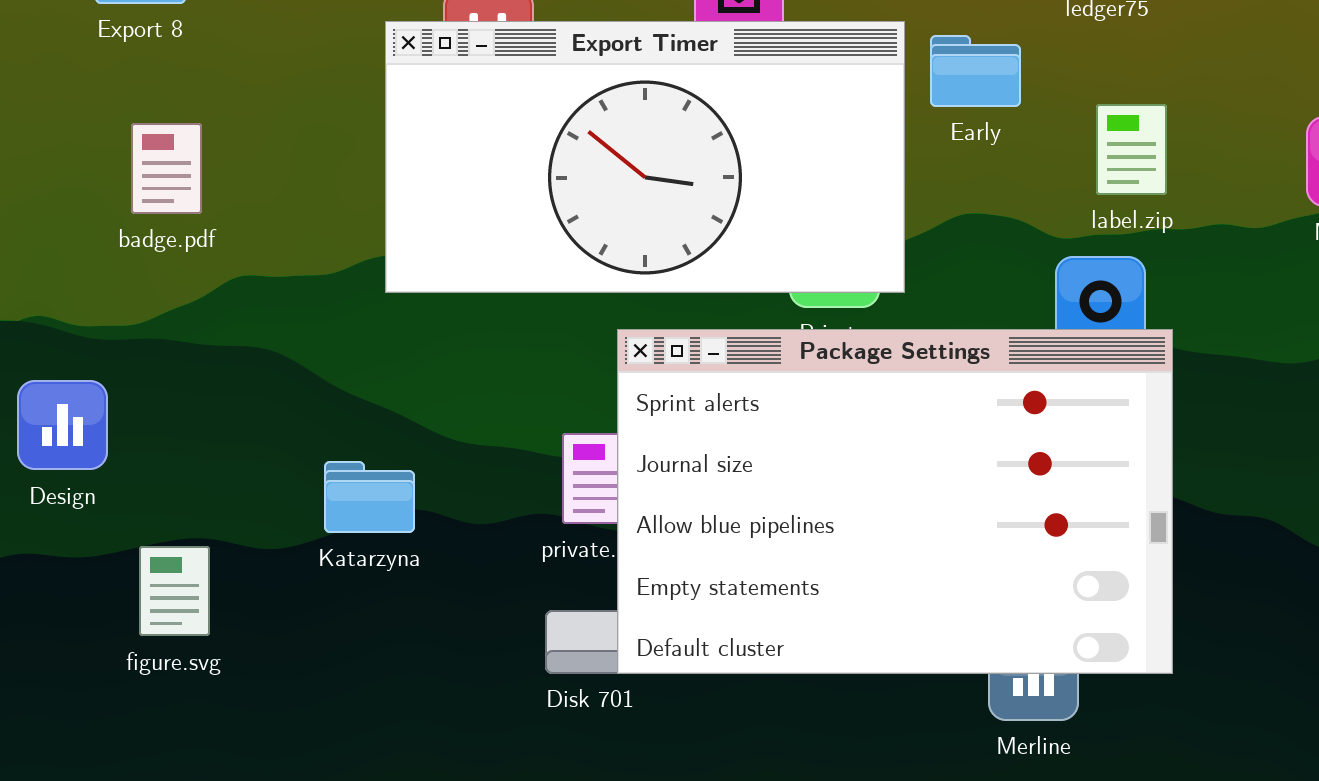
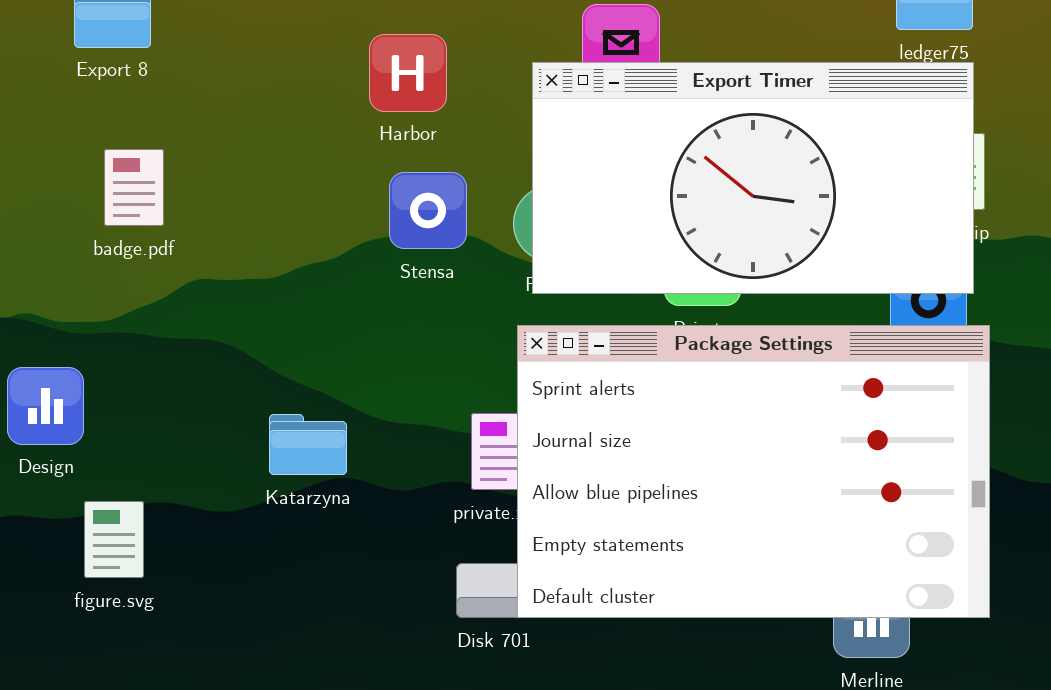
Export Timer: [385,21,905,293] -> [532,62,974,294], moved
Katarzyna: [324,461,415,533] -> [269,414,347,475], moved
figure.svg: [139,546,210,636] -> [84,501,144,578], moved

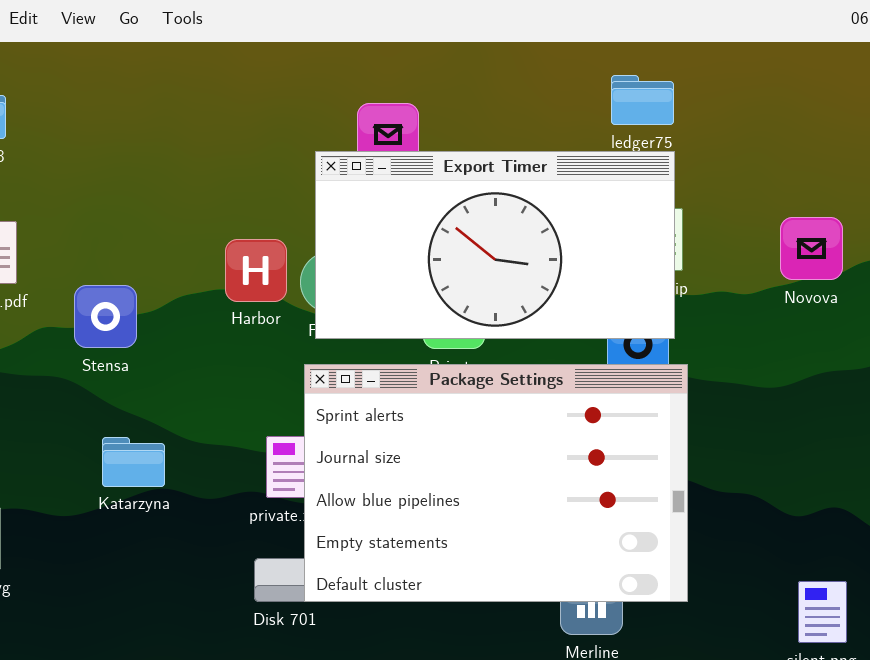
Harbor: [369,34,447,112] -> [225,239,287,302], moved
Stensa: [389,172,467,249] -> [74,285,137,348], moved

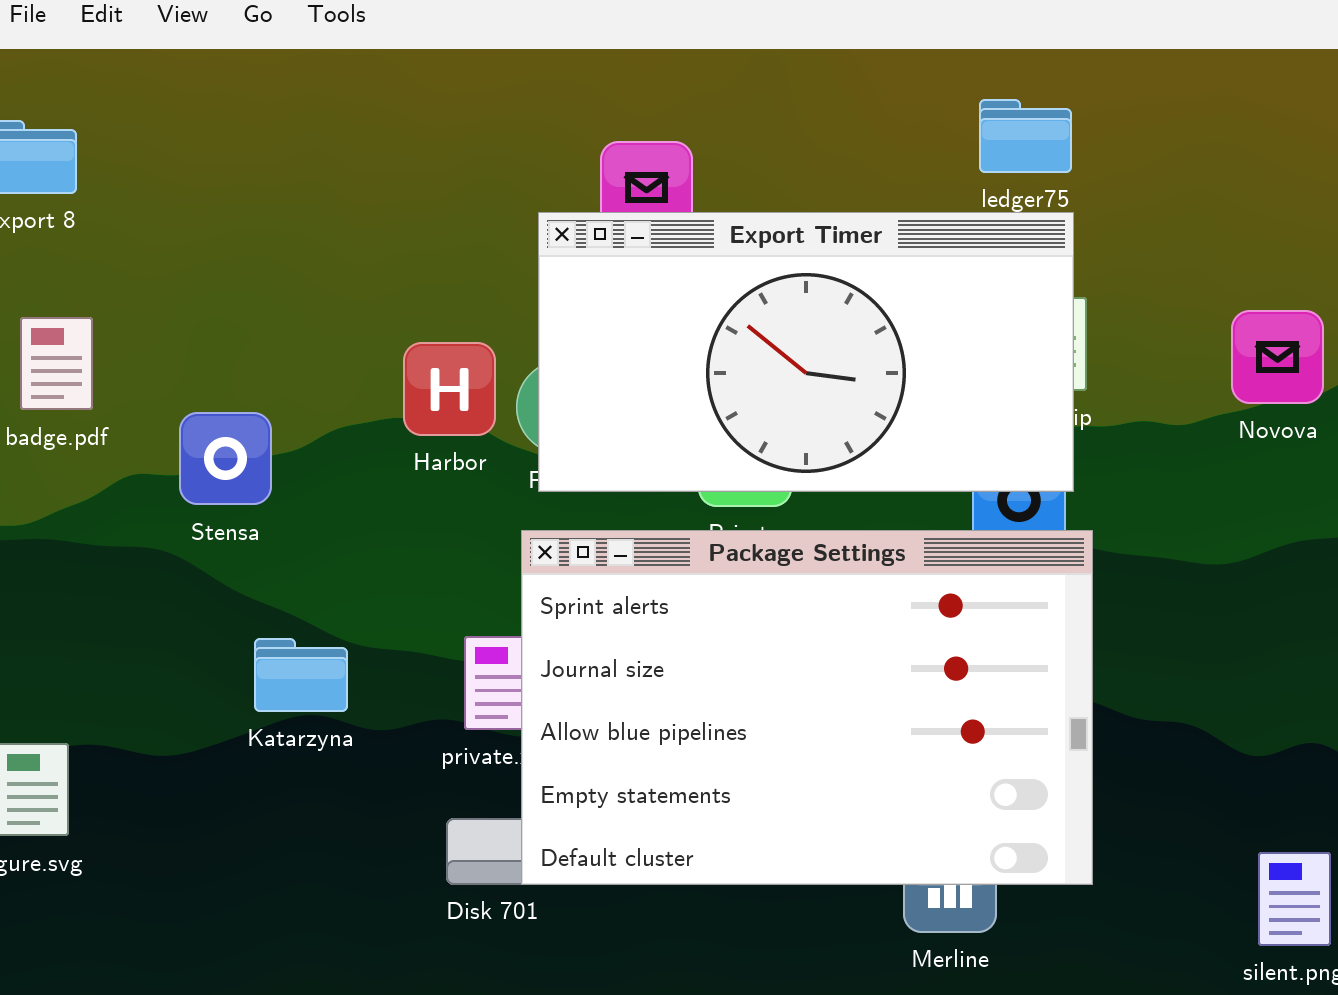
Katarzyna: [102,437,165,487] -> [254,638,348,712], moved

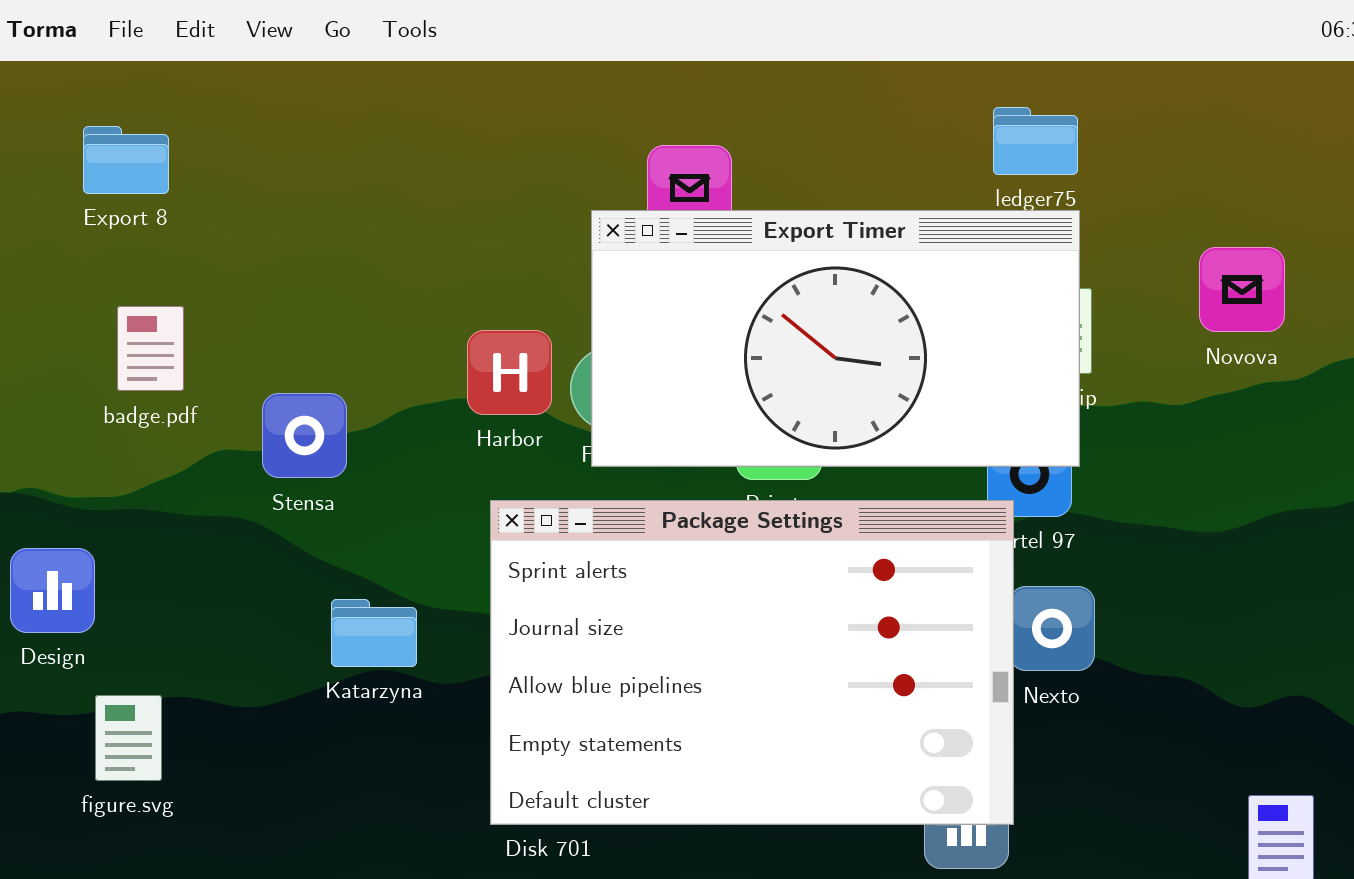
Novova: [1231,310,1324,404] -> [1199,247,1285,332], moved
Package Settings: [521,530,1093,885] -> [490,500,1014,825], moved

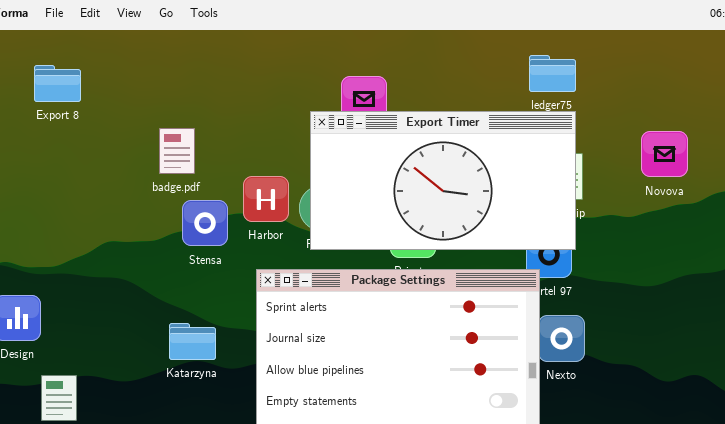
badge.pdf: [117,306,184,391] -> [159,128,195,174], moved
Stensa: [262,393,347,478] -> [182,200,228,246], moved

